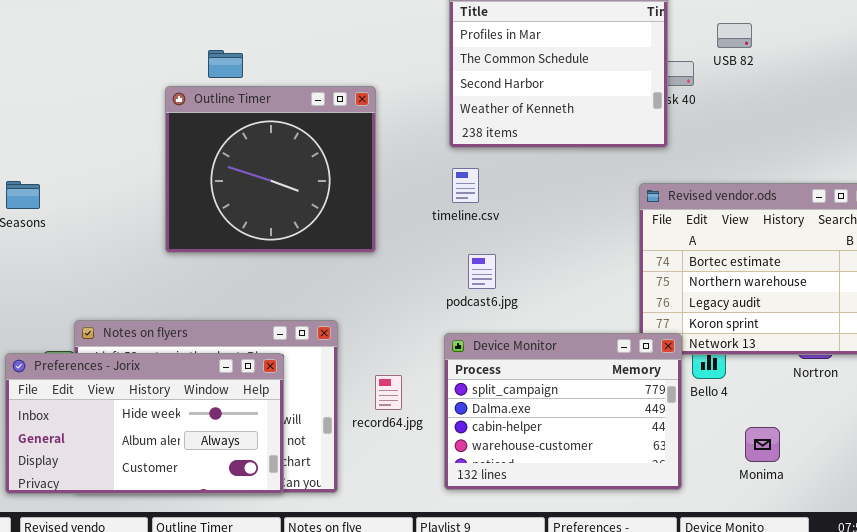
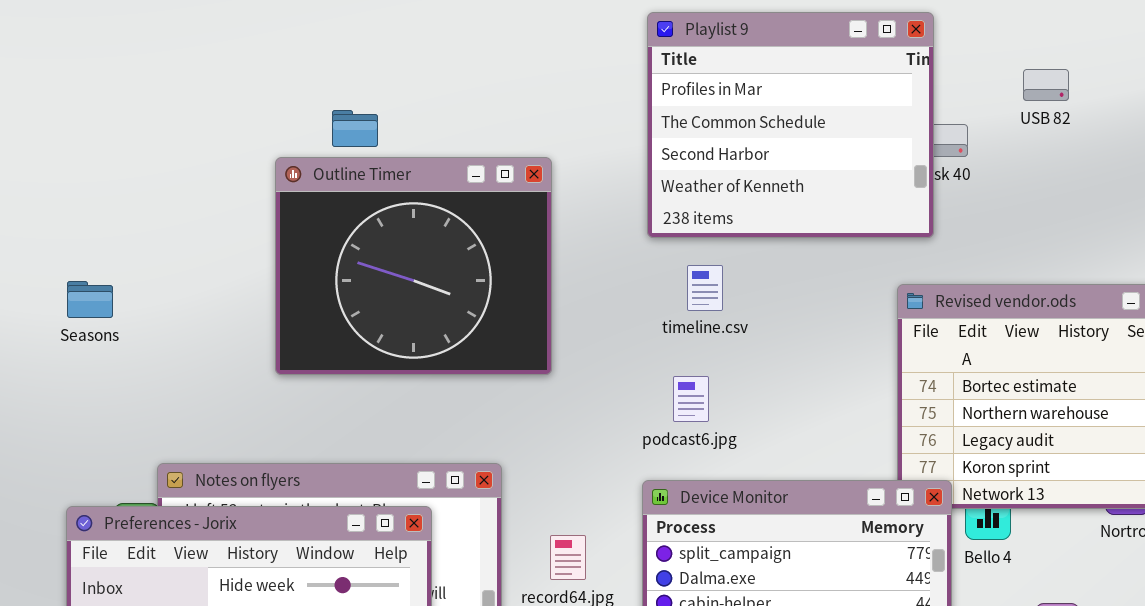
USB 82: [717,23,752,48] -> [1023,69,1069,101], moved
timeline.csv: [452,168,479,203] -> [687,265,723,311], moved

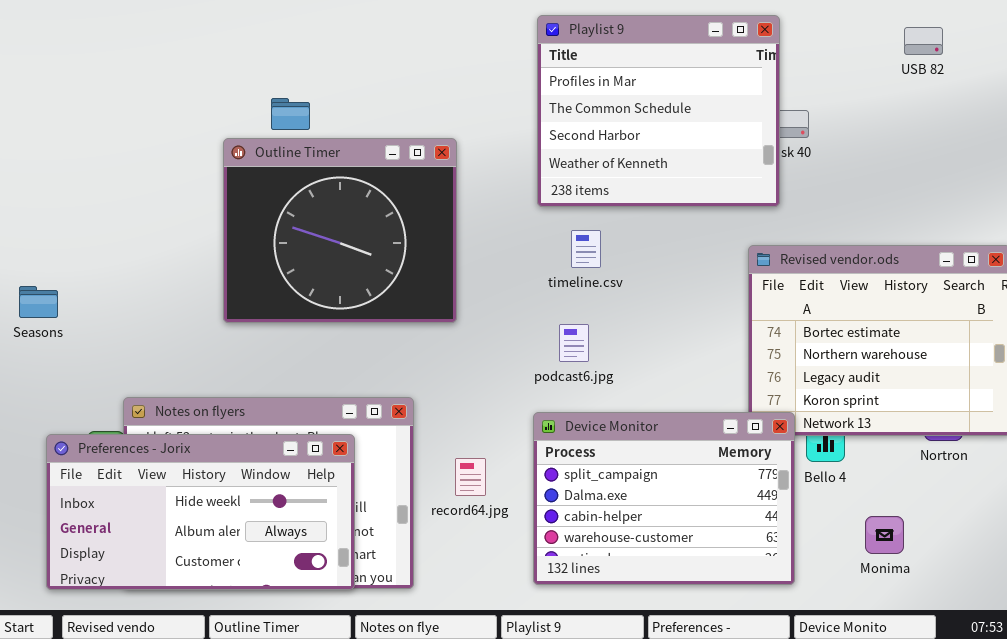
USB 82: [1023,69,1069,101] -> [904,27,943,55], moved
Seasons: [67,281,113,318] -> [19,286,58,318], moved

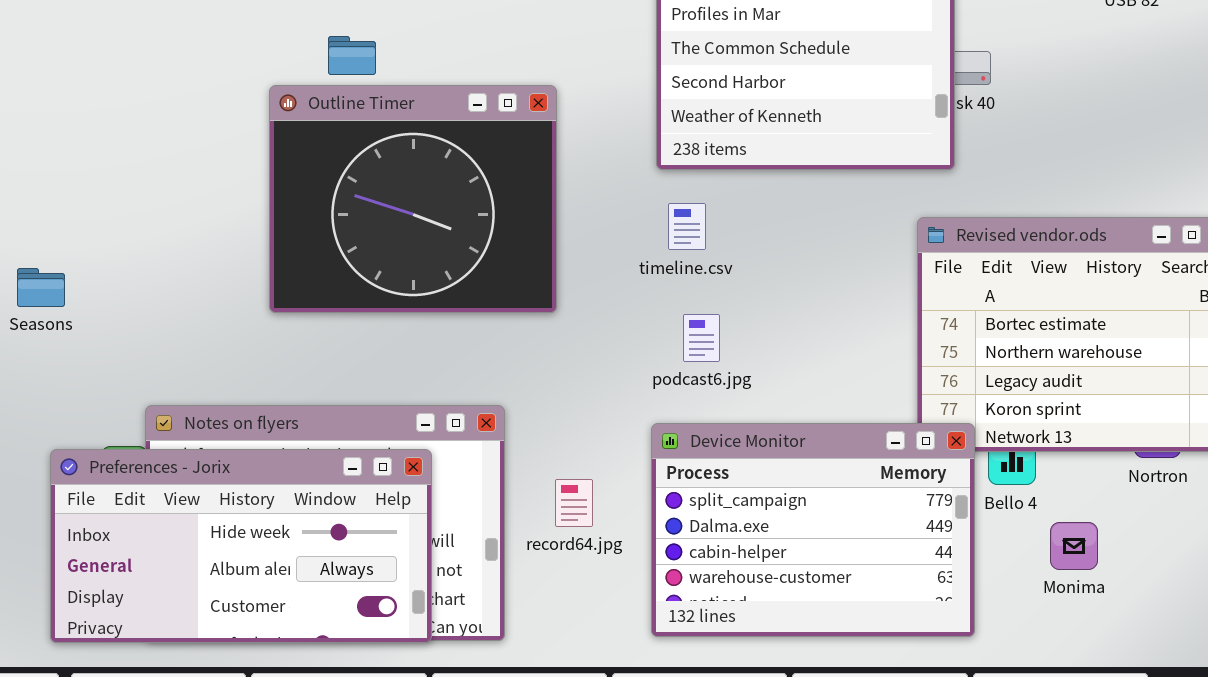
timeline.csv: [571,230,601,268] -> [668,203,706,250], moved
Monima: [865,516,904,554] -> [1050,522,1098,570], moved

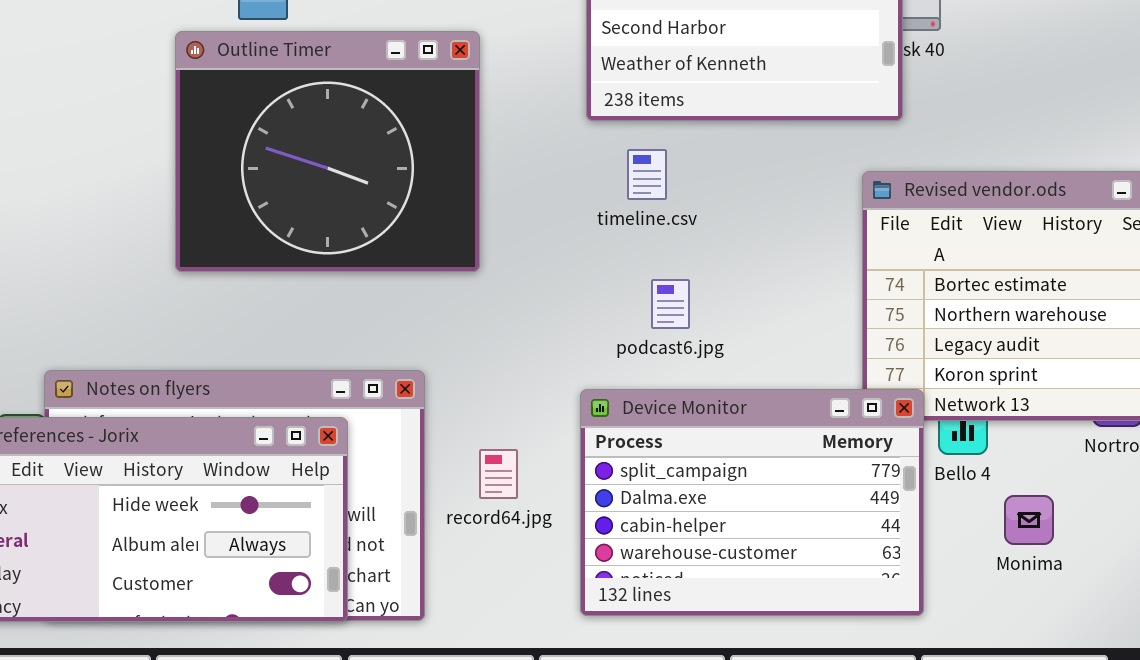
timeline.csv: [668,203,706,250] -> [627,149,667,200], moved
podcast6.jpg: [683,314,720,362] -> [651,279,690,329], moved

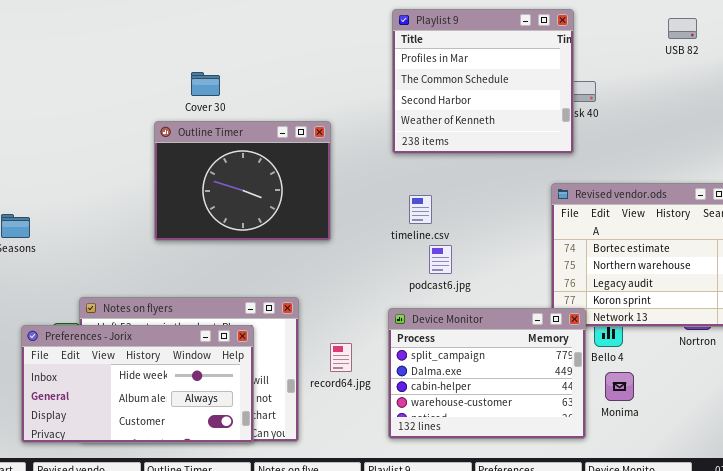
Outline Timer: [175,31,480,272] -> [154,121,331,241], resized
timeline.csv: [627,149,667,200] -> [409,195,432,224], moved
Monima: [1004,495,1054,545] -> [605,372,634,401], moved

